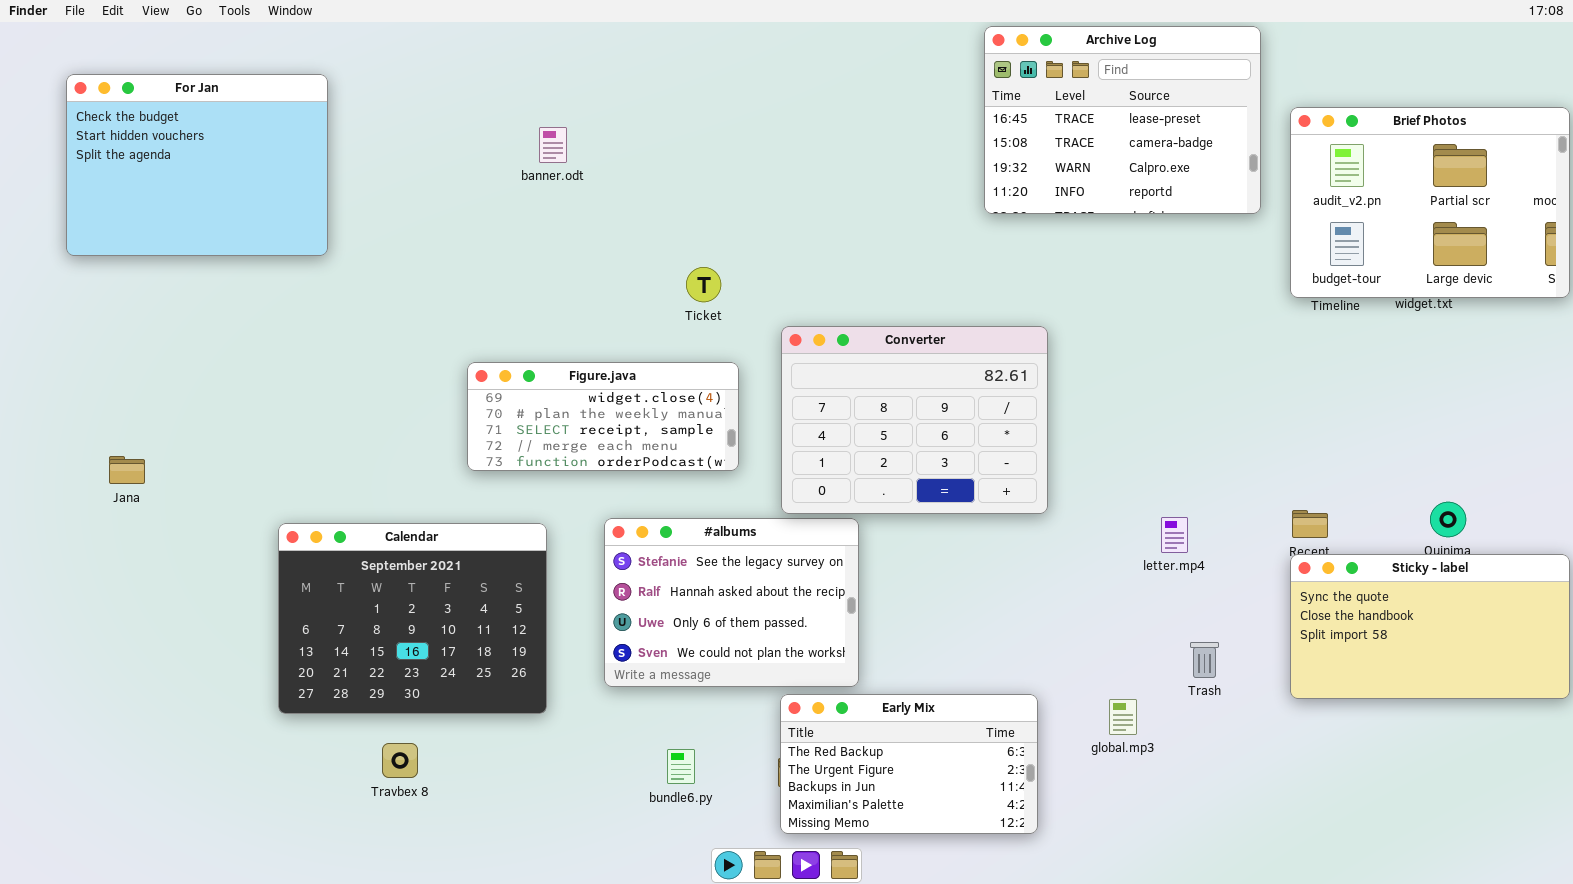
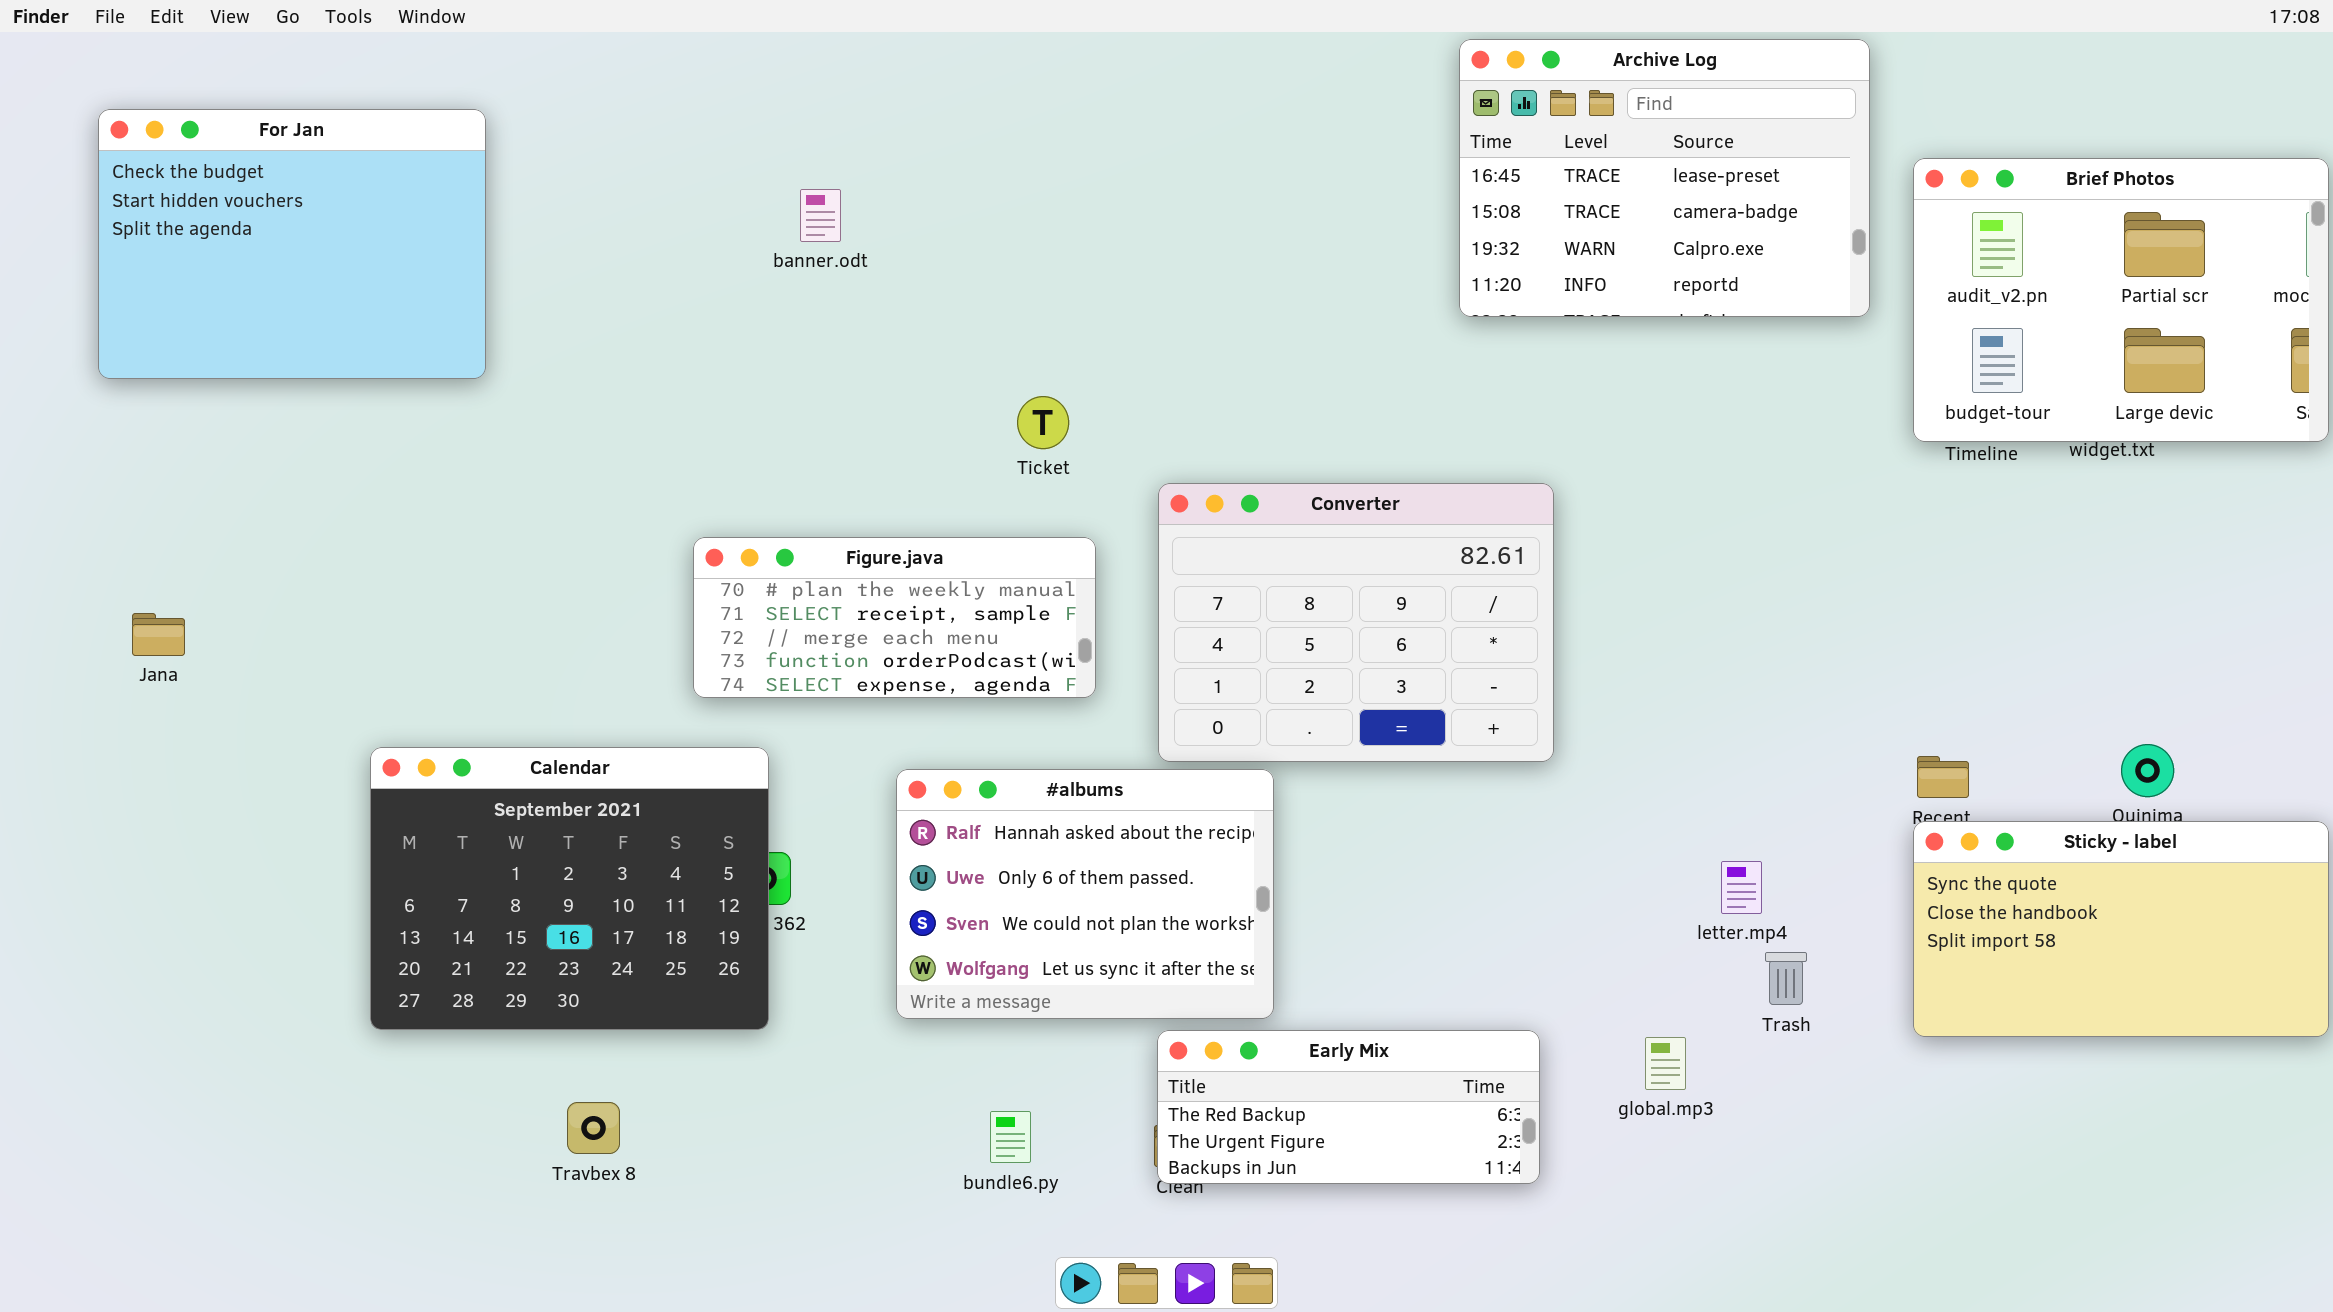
Figure.java: [467,362,739,471] -> [693,537,1096,698], scrolled down 1 row
Jana: [109,456,145,484] -> [132,613,185,656], moved
letter.mp4: [1161,517,1188,553] -> [1721,861,1762,914], moved
#albums: [604,518,859,687] -> [896,769,1274,1019], scrolled down 1 row
Calendar: [278,523,547,714] -> [370,747,769,1030], moved
Early Mix: [780,694,1038,834] -> [1157,1030,1540,1184], resized

